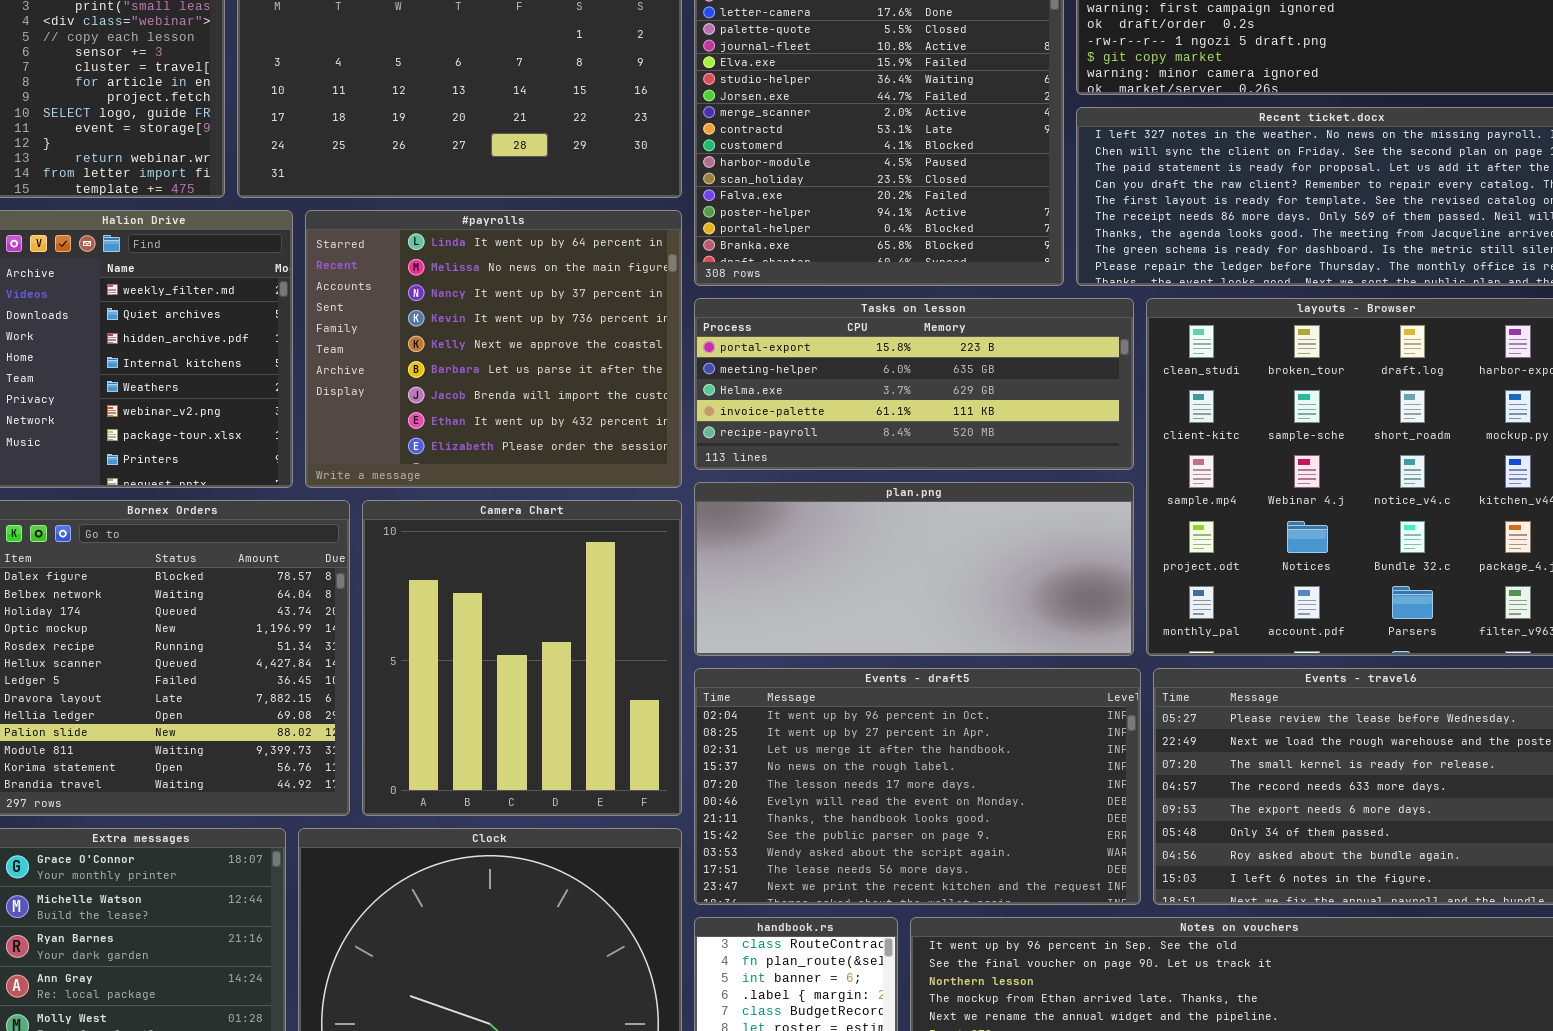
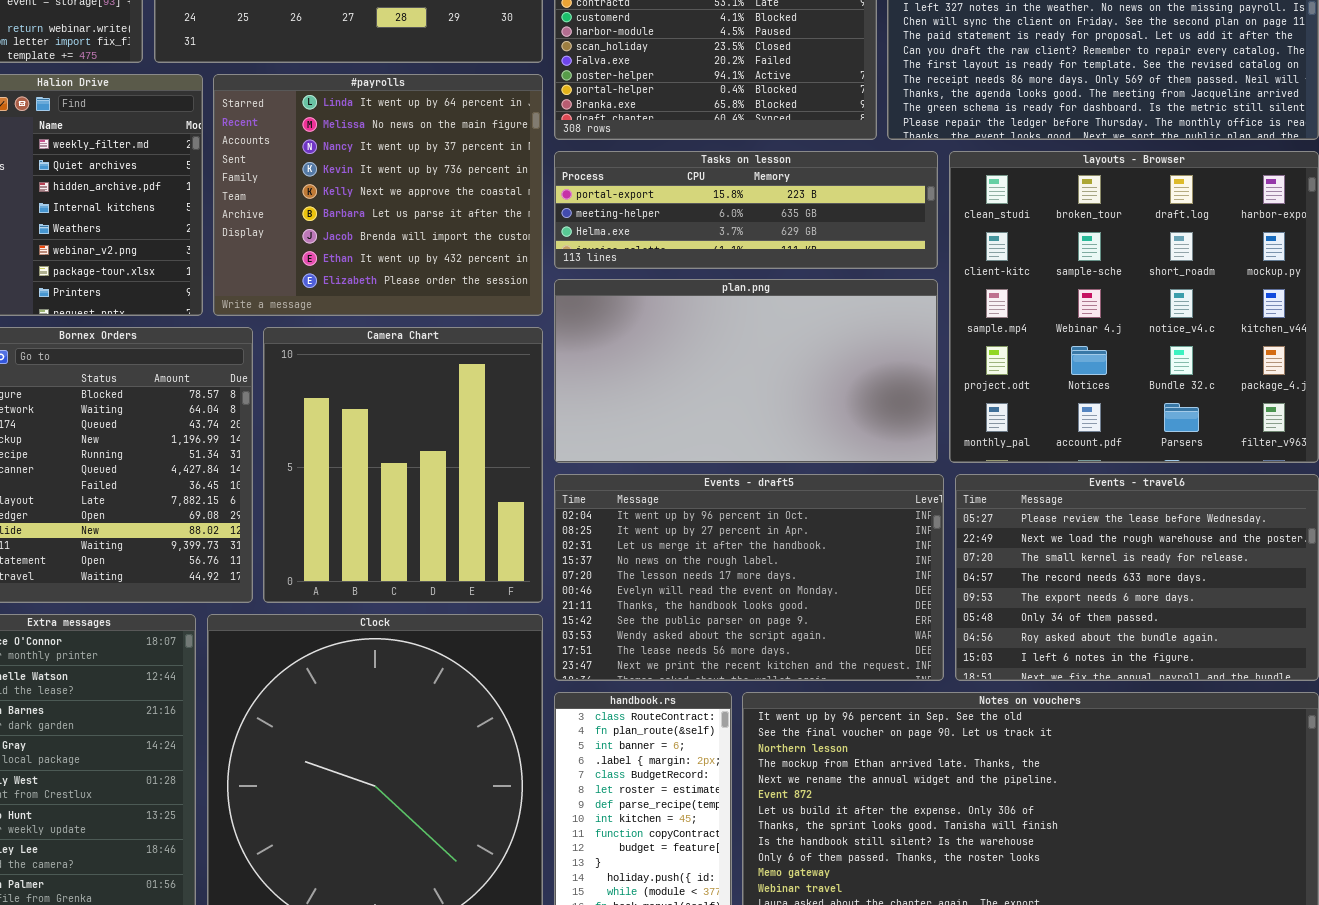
Tasks on lesson: [694,298,1134,470] -> [554,151,938,269], resized
plan.png: [694,482,1134,656] -> [554,279,938,463], resized

